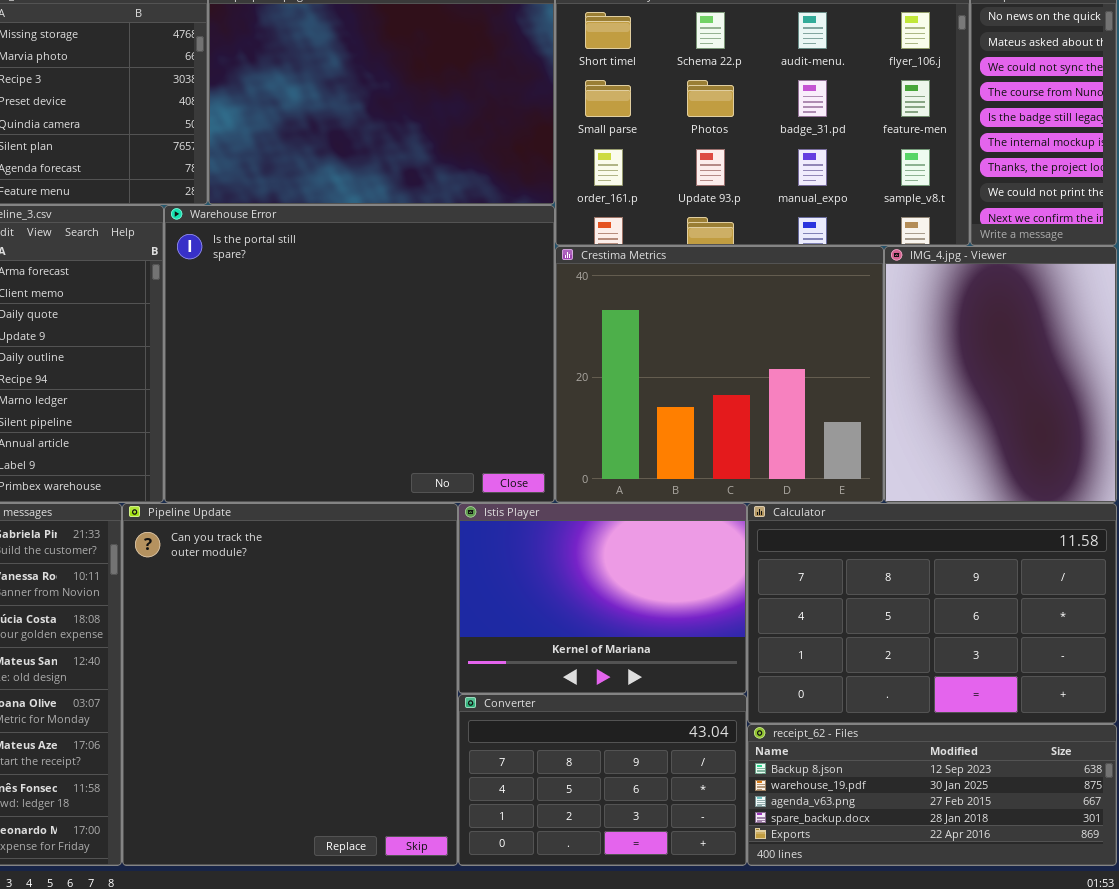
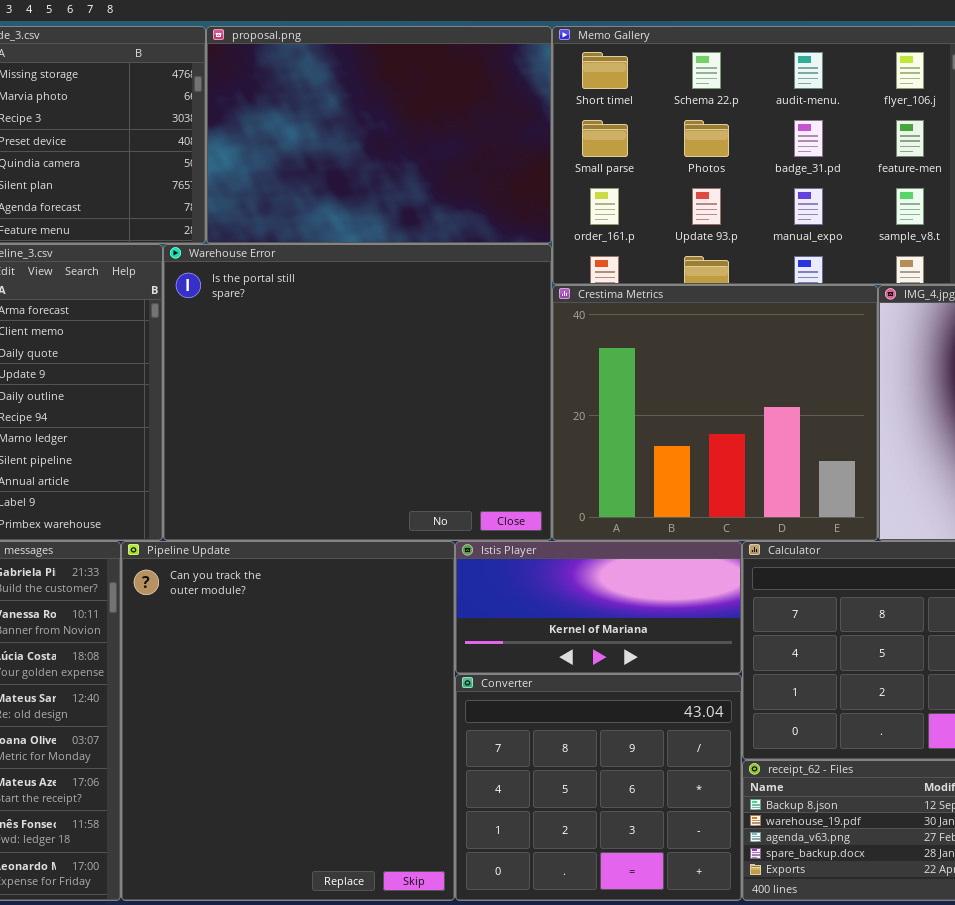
Istis Player: [458,503,747,694] -> [455,541,742,674], resized
Converter: [458,694,747,866] -> [455,674,742,901], resized

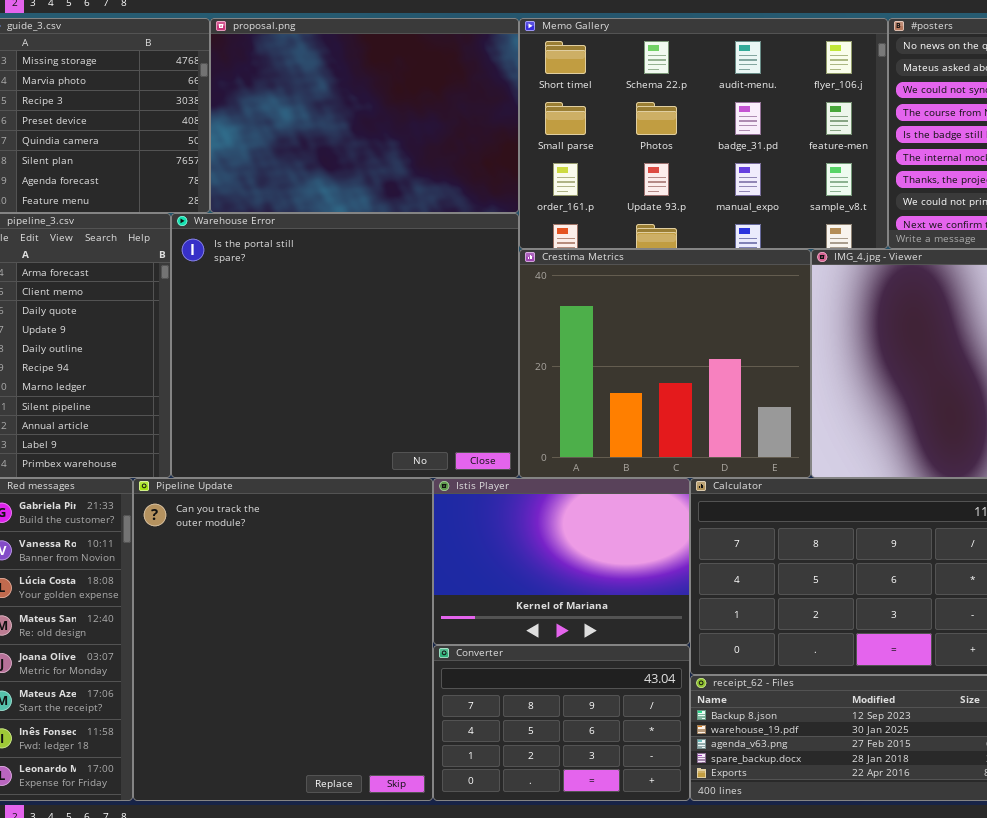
Istis Player: [455,541,742,674] -> [433,478,690,645], resized
Converter: [455,674,742,901] -> [433,645,690,801], resized

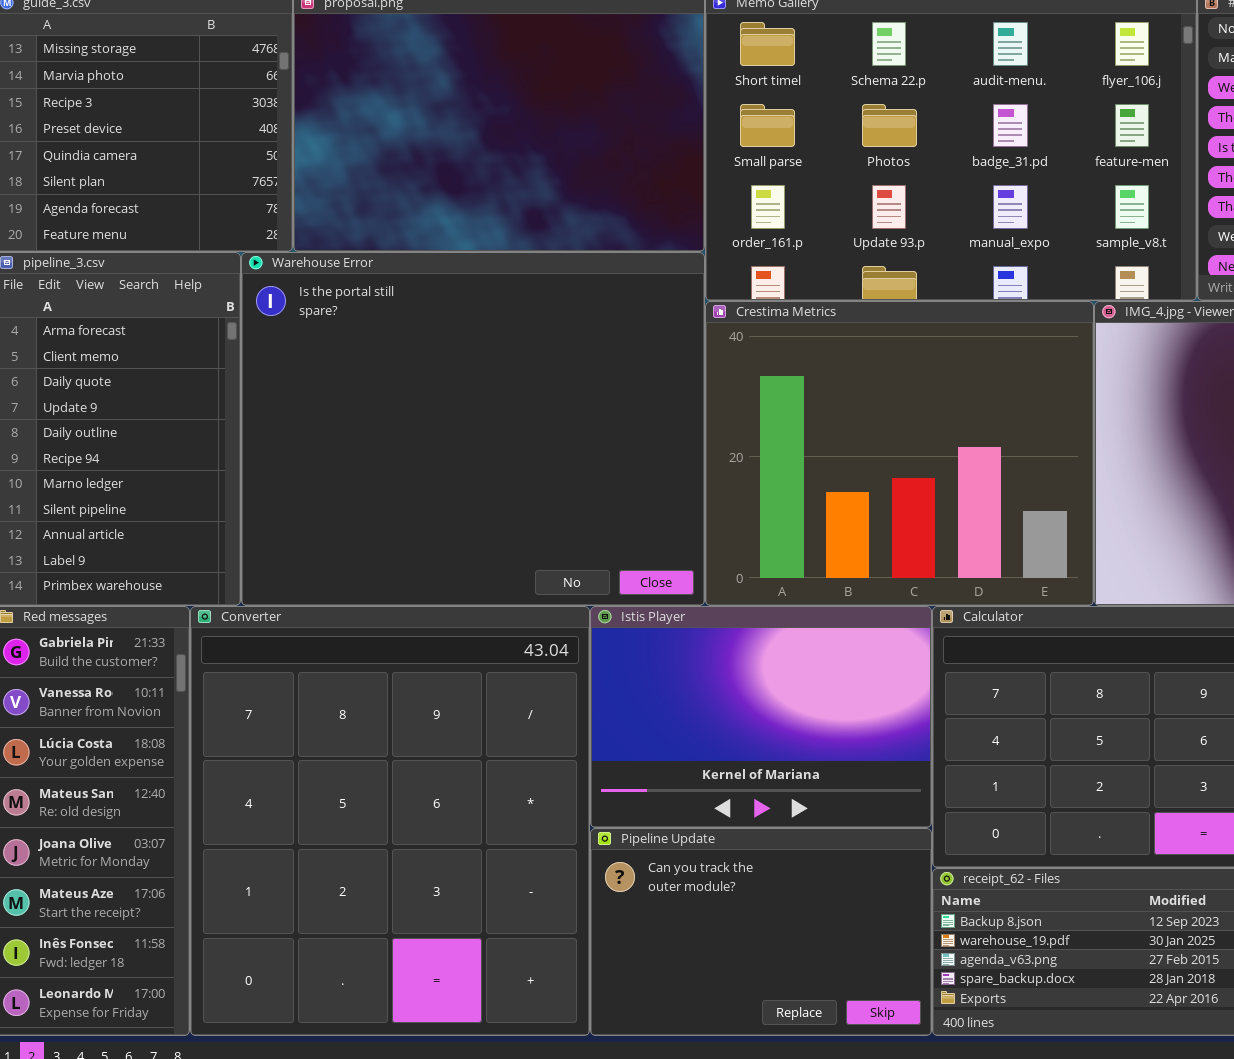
Pipeline Update: [133,478,433,801] -> [590,828,932,1036], moved, resized
Converter: [433,645,690,801] -> [190,606,590,1036], moved, resized

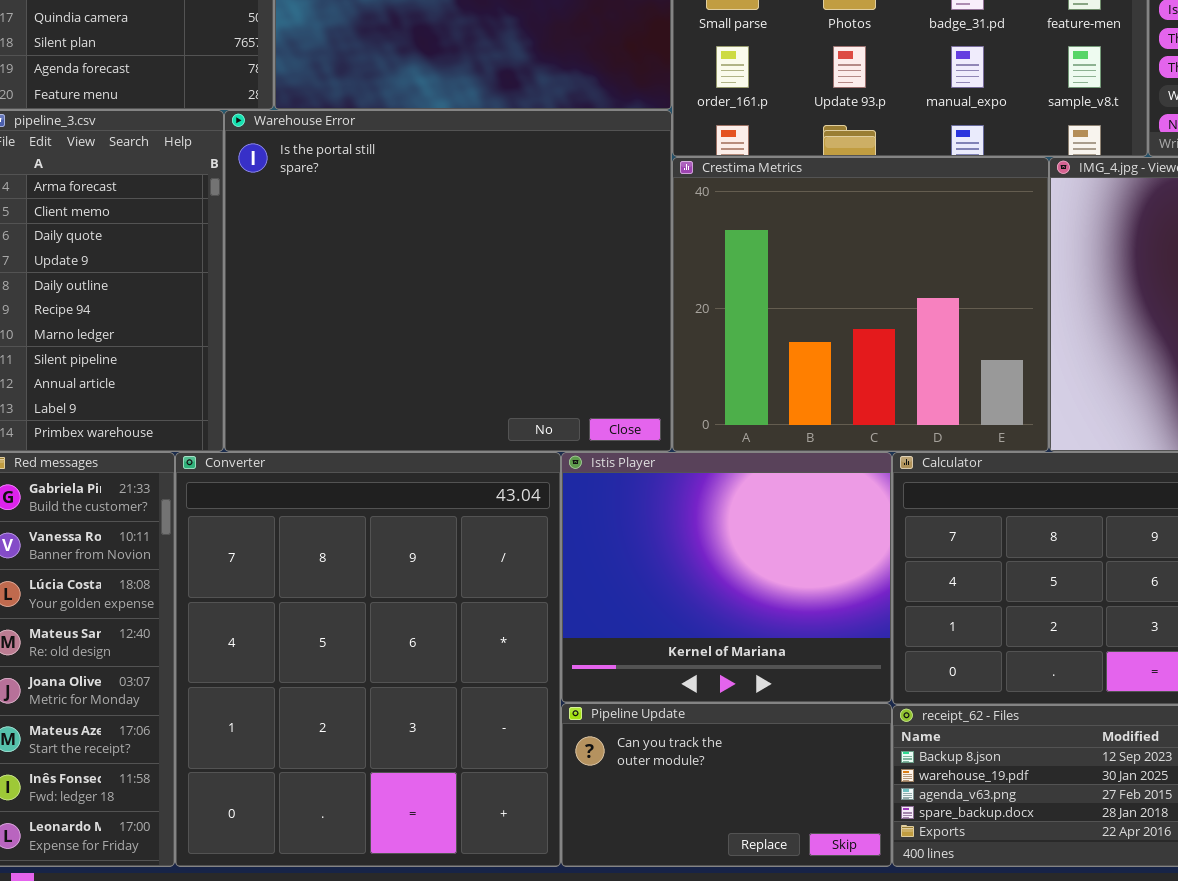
Istis Player: [590,606,932,828] -> [561,452,892,703], resized
Pipeline Update: [590,828,932,1036] -> [561,703,892,867], resized

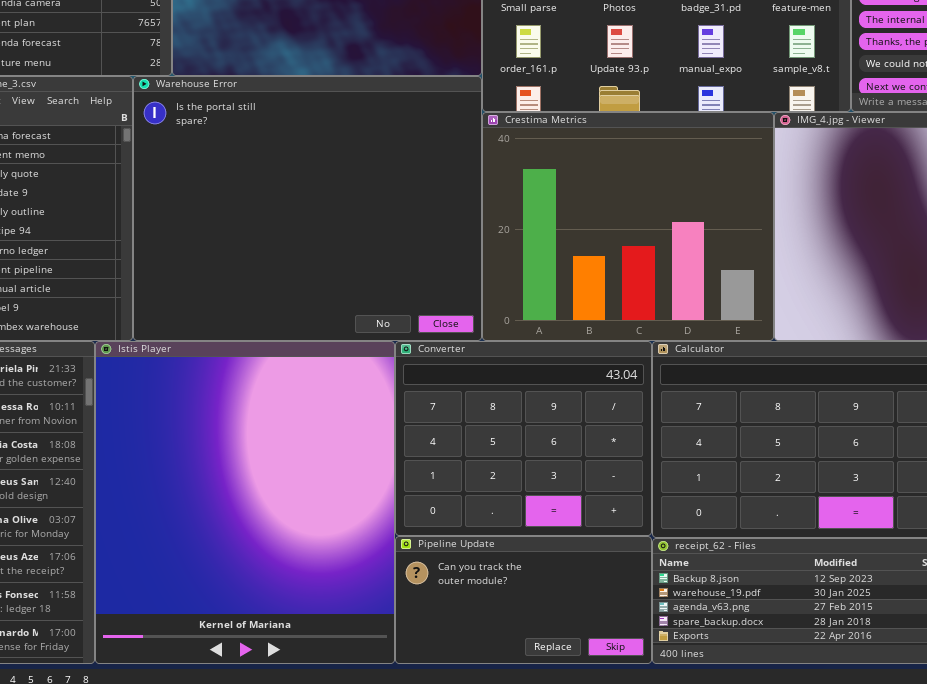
Converter: [175,452,561,867] -> [395,341,652,536], moved, resized
Istis Player: [561,452,892,703] -> [95,341,395,664], moved, resized

